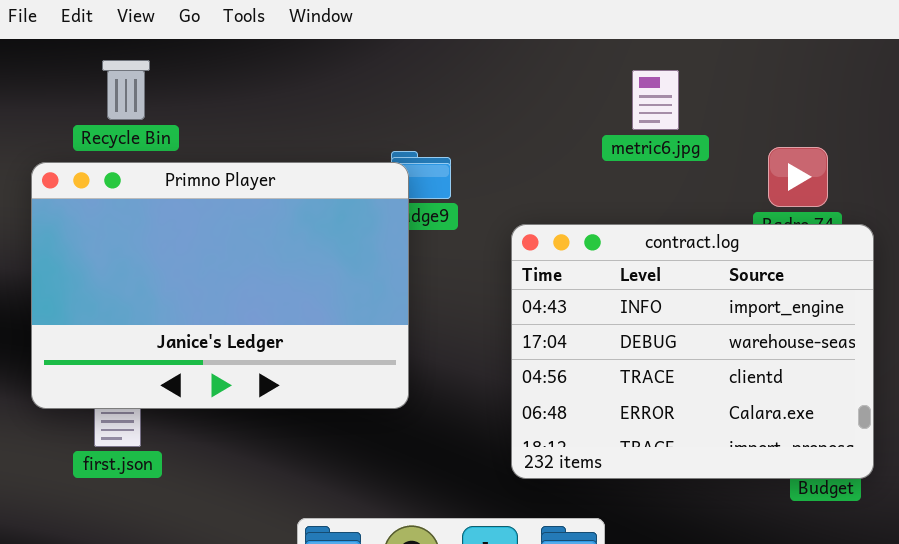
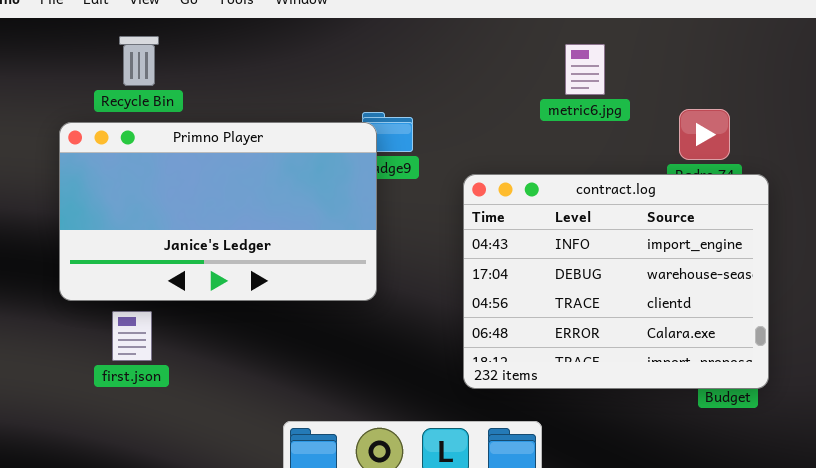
Primno Player: [31,162,409,409] -> [59,122,377,301], resized

